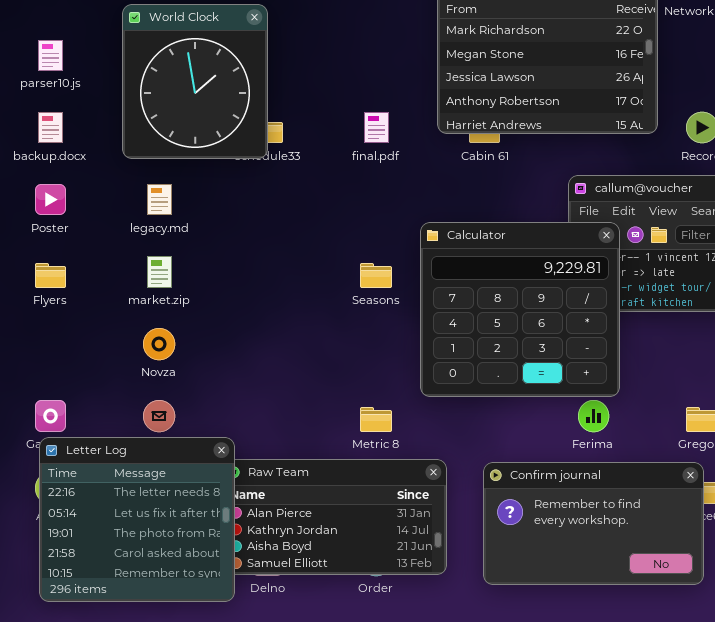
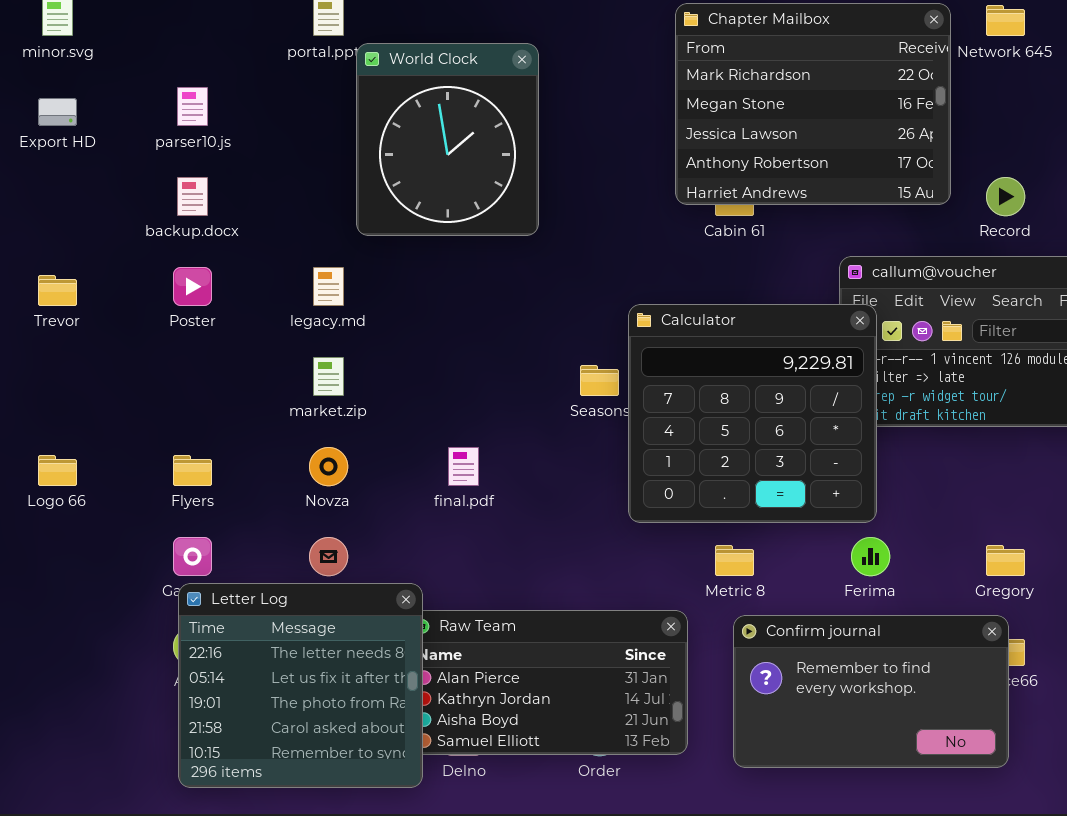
World Clock: [122,4,268,159] -> [356,43,539,236], moved
final.pdf: [364,112,389,143] -> [448,447,479,486], moved
Calculator: [420,222,620,397] -> [628,304,877,523], moved
Flyers: [35,263,66,288] -> [173,455,212,486], moved
Metric 8: [360,407,392,432] -> [715,545,754,576], moved

